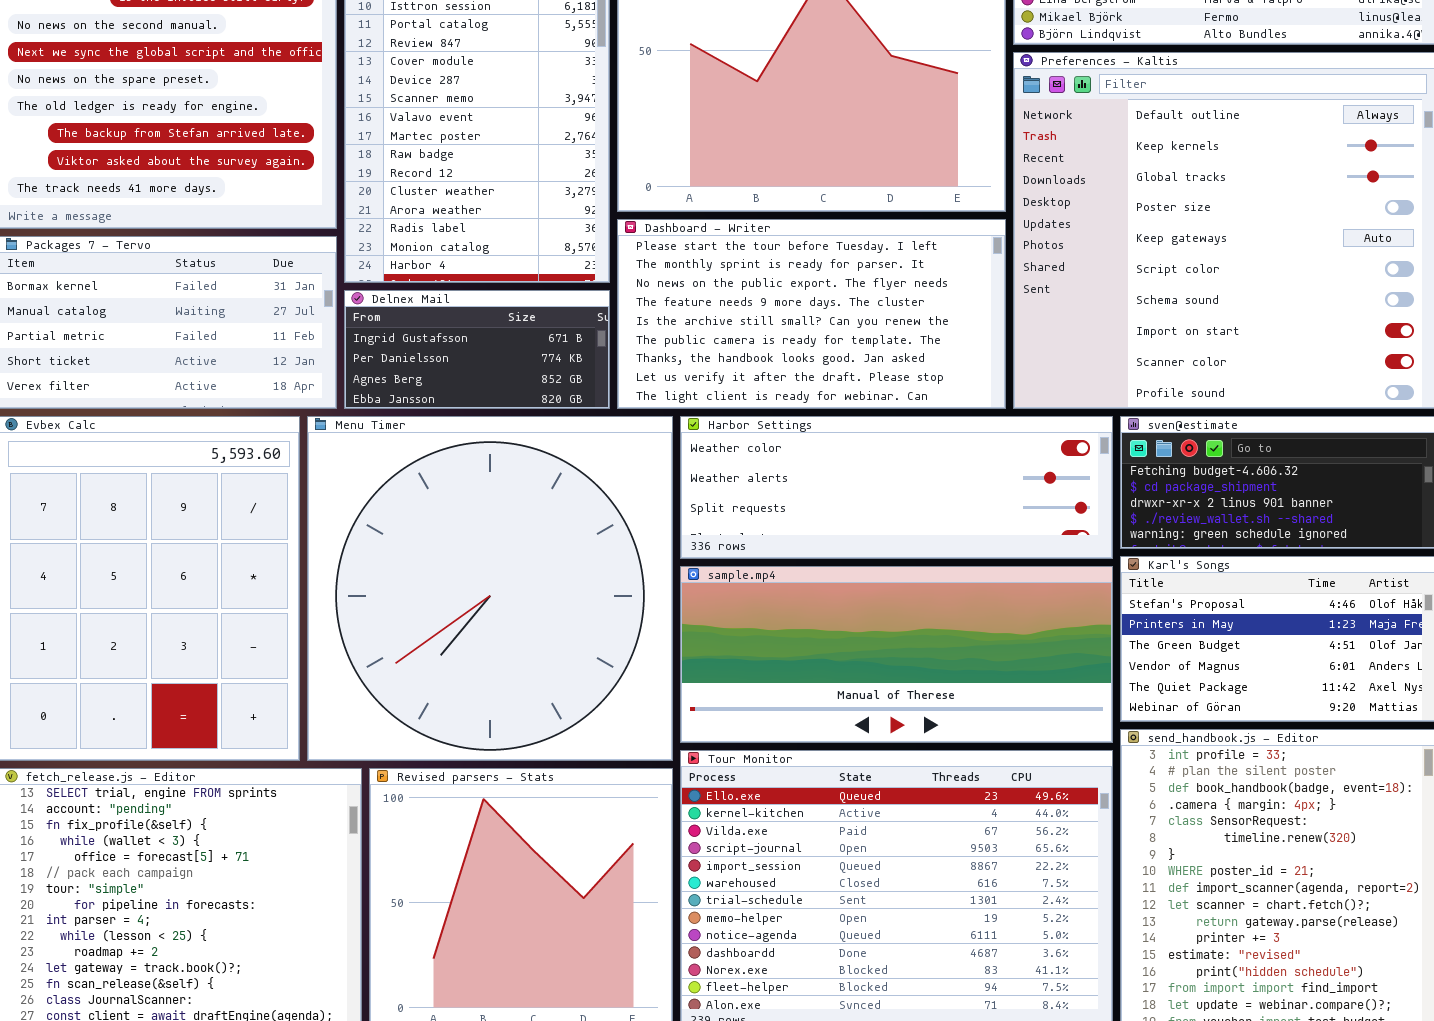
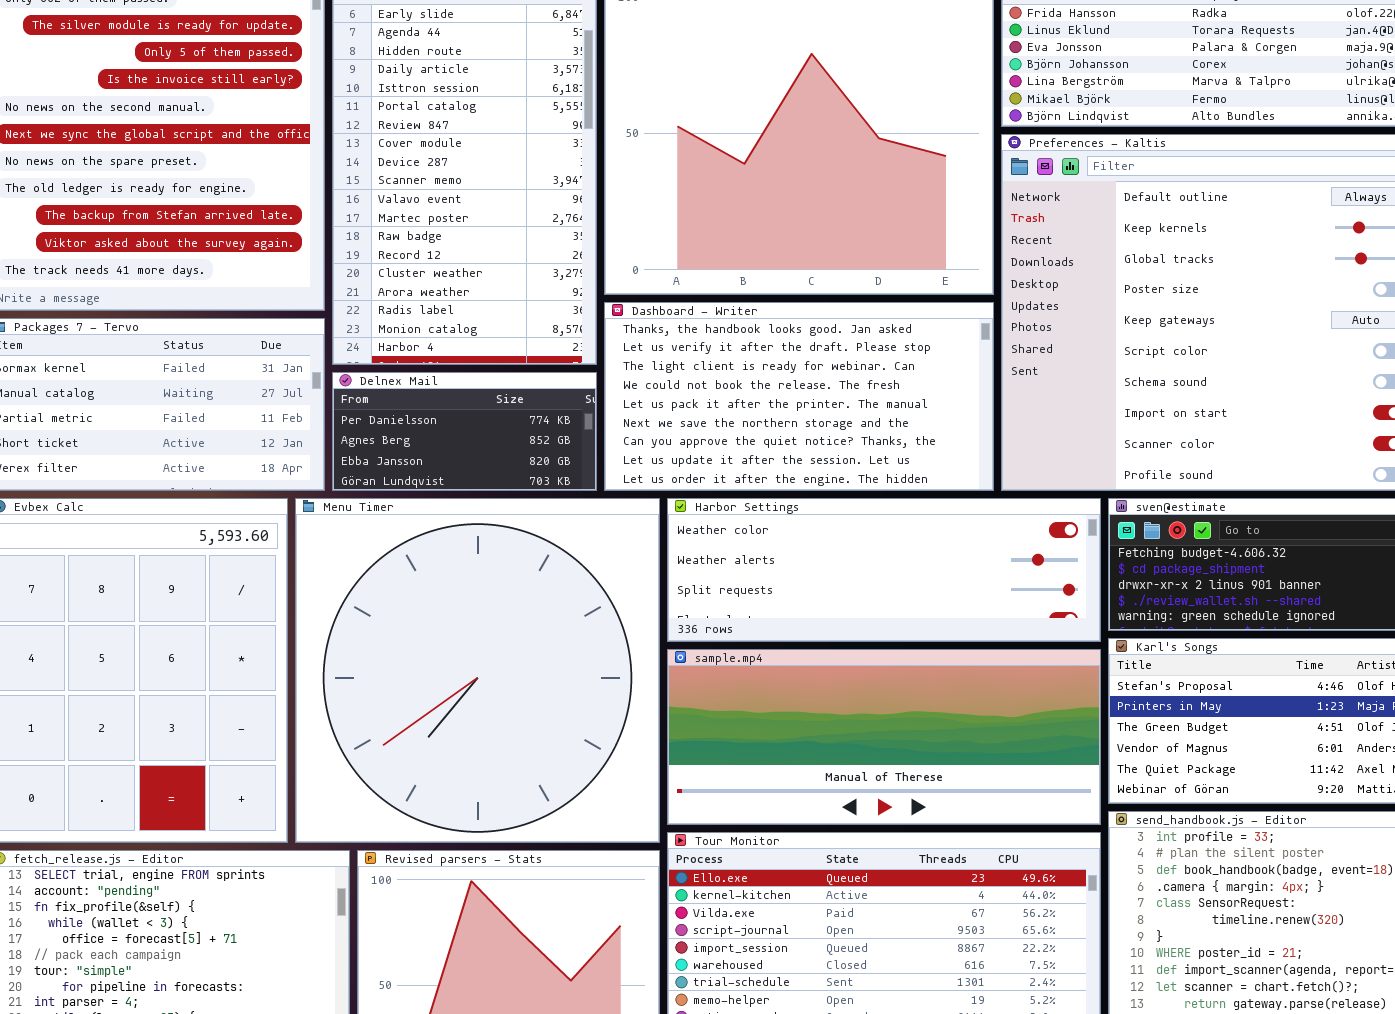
Dashboard - Writer: [617,219,1006,409] -> [604,302,994,491], scrolled down 6 rows
Delnex Mail: [344,290,610,409] -> [332,372,597,491], scrolled down 1 row

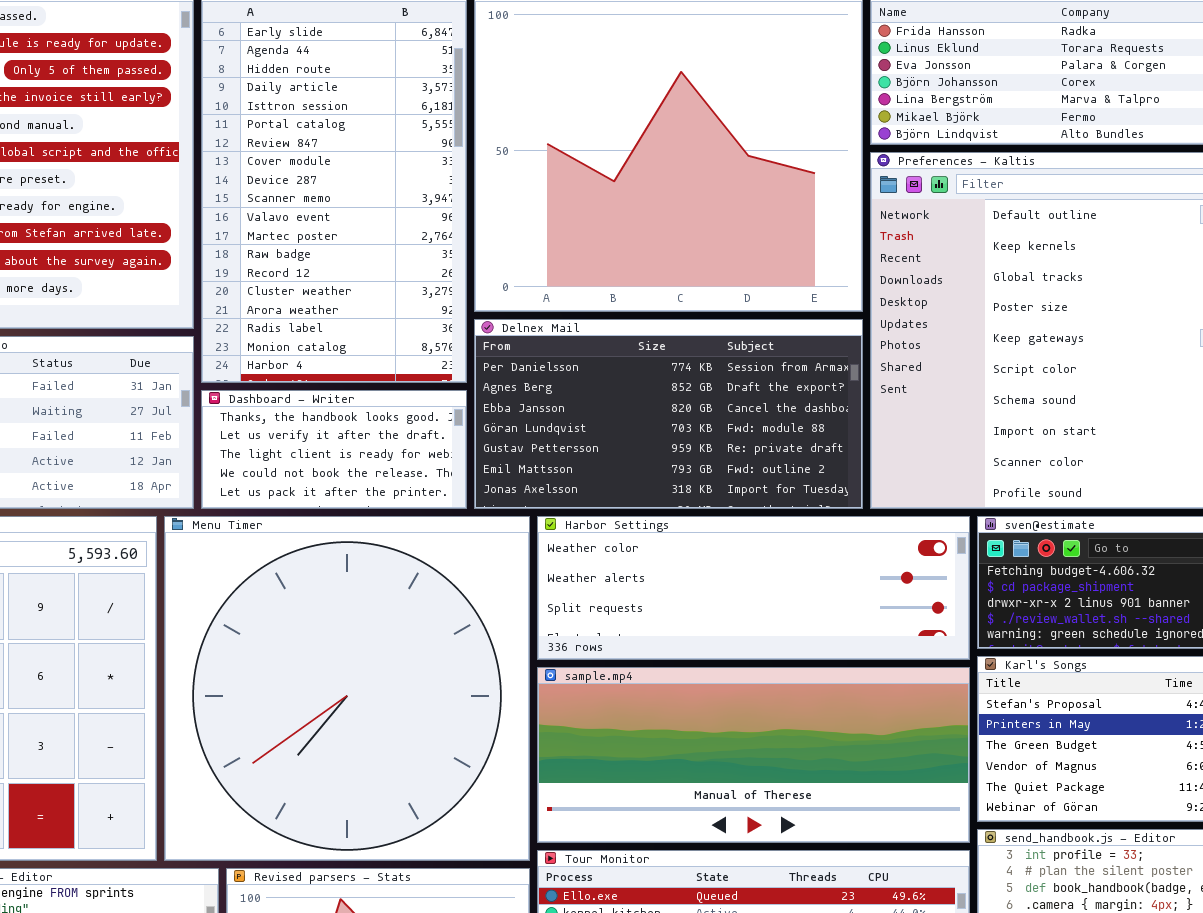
Dashboard - Writer: [604,302,994,491] -> [201,390,467,509], moved, resized
Delnex Mail: [332,372,597,491] -> [474,319,863,509], moved, resized

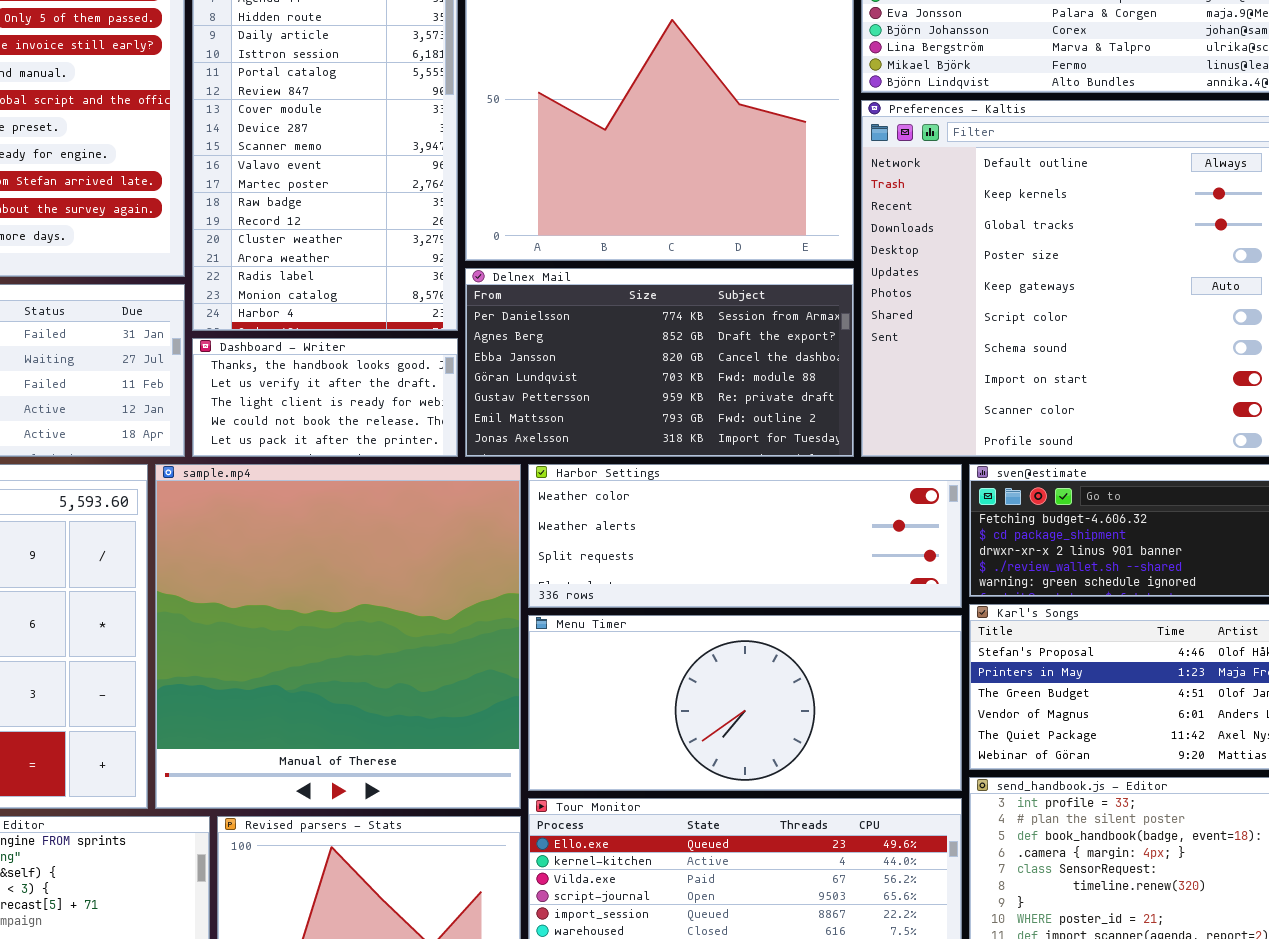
Menu Timer: [164,516,530,861] -> [528,615,962,791], moved, resized
sample.mp4: [537,667,970,843] -> [155,464,521,809], moved, resized

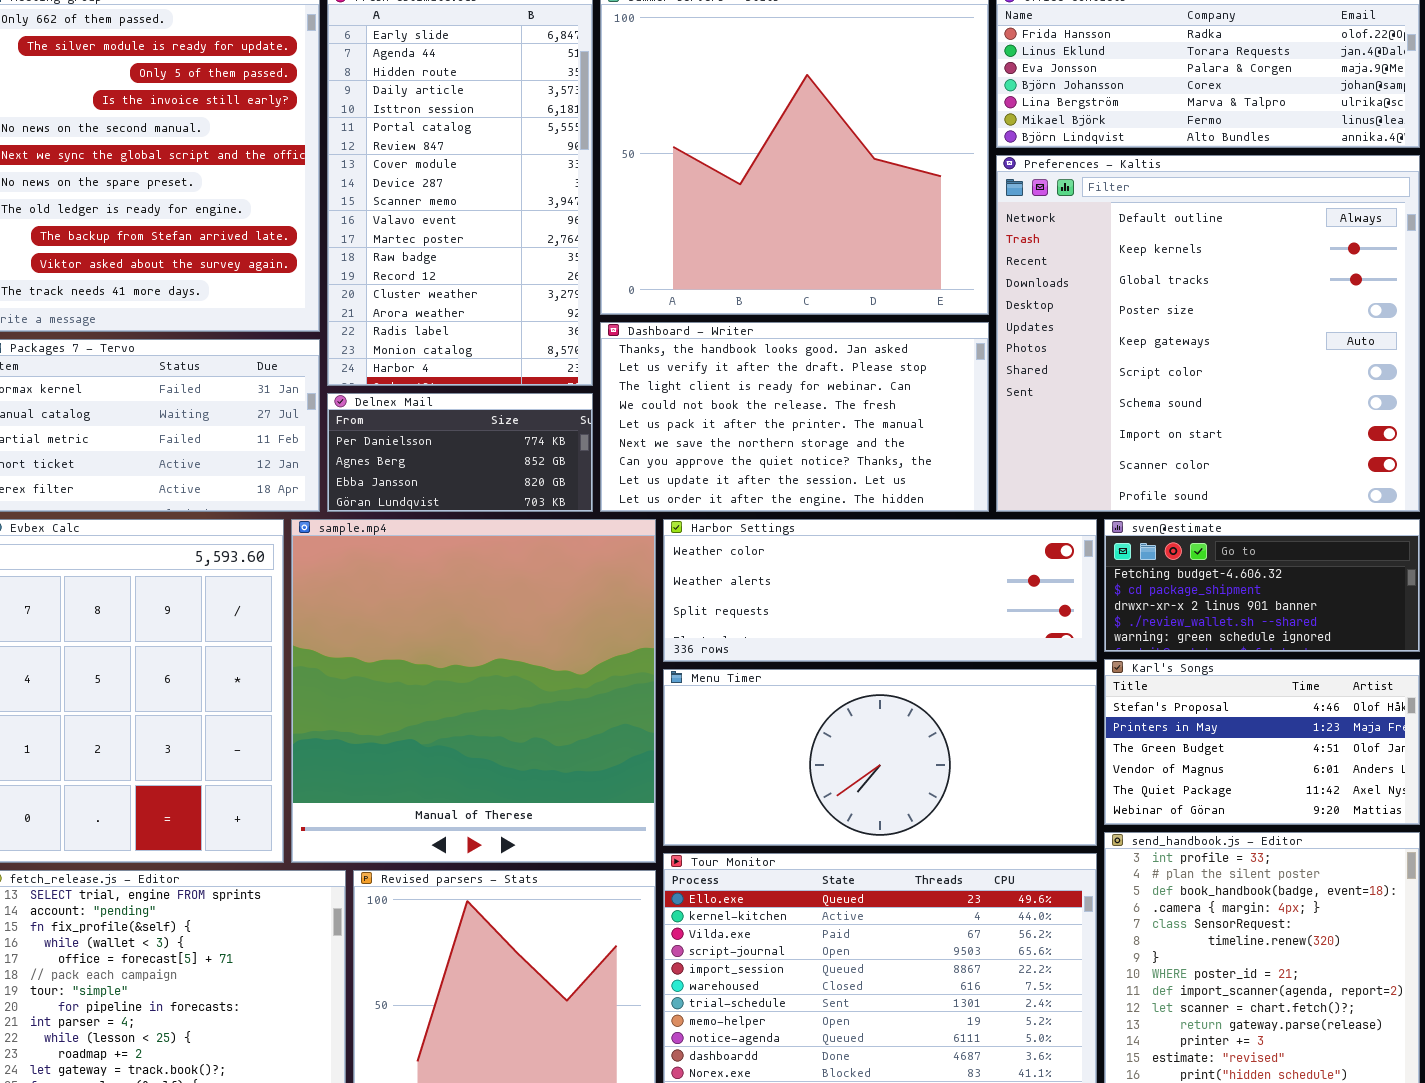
Delnex Mail: [465,268,854,457] -> [327,393,593,512], moved, resized
Dashboard - Writer: [192,338,458,457] -> [600,322,989,512], moved, resized

